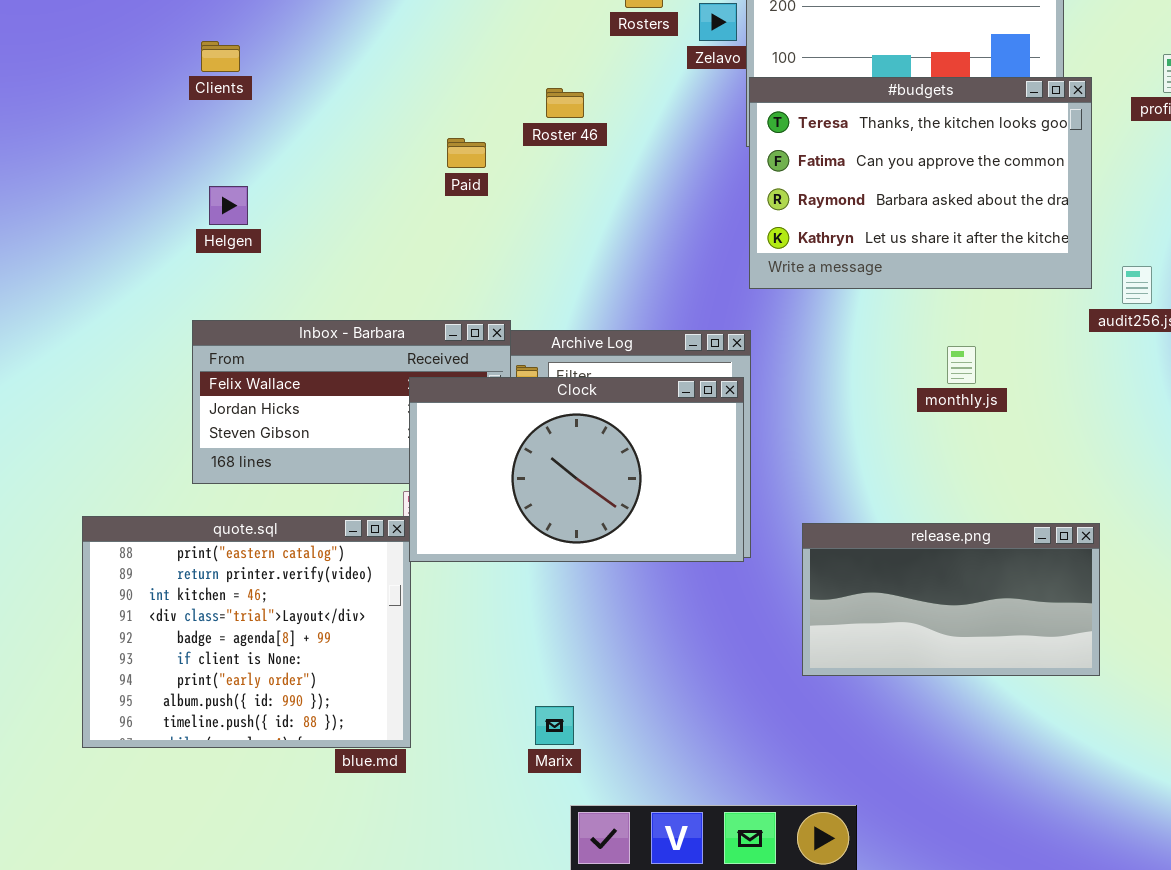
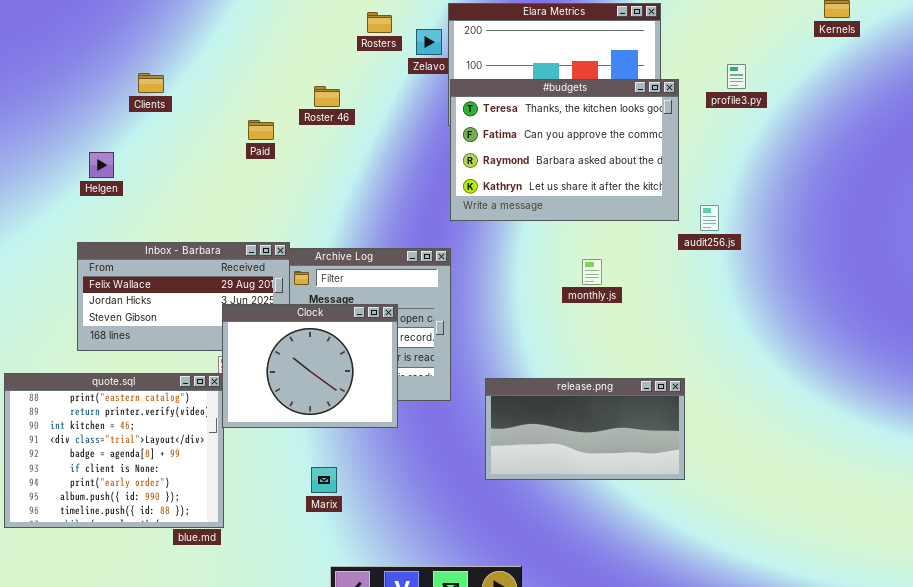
Clients: [201,41,240,72] -> [138,73,164,93], moved
Clock: [409,377,744,562] -> [222,304,398,428], moved, resized
Marix: [535,706,574,745] -> [311,467,337,493], moved

